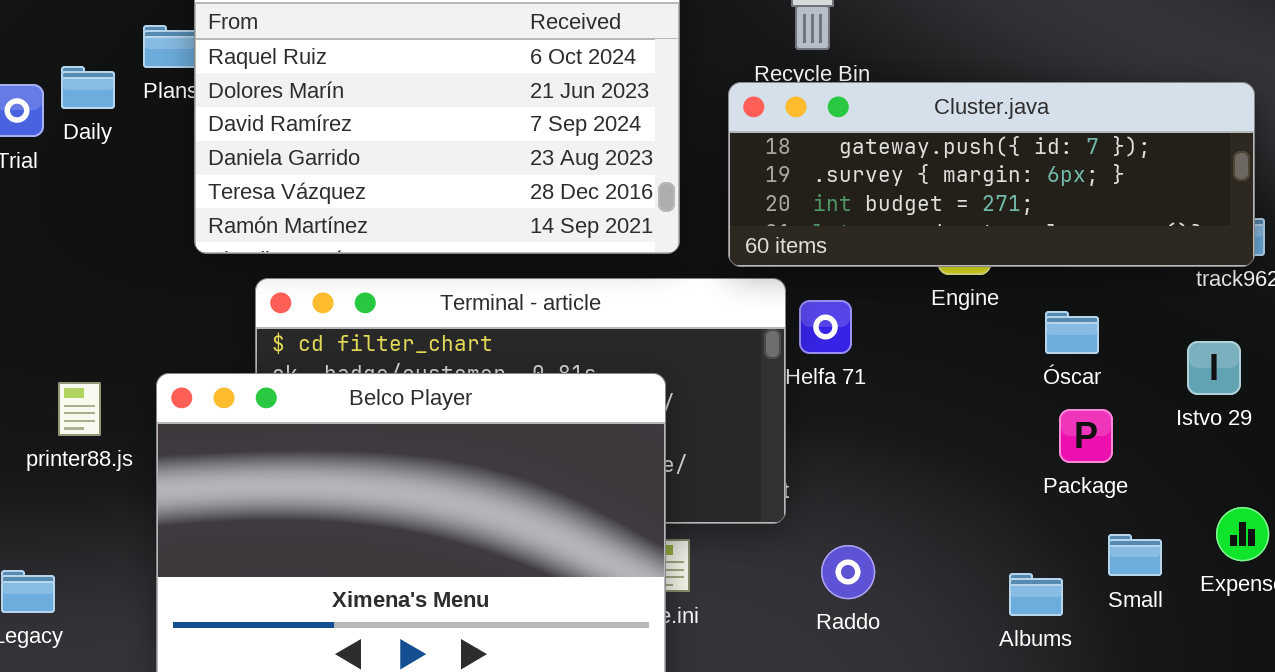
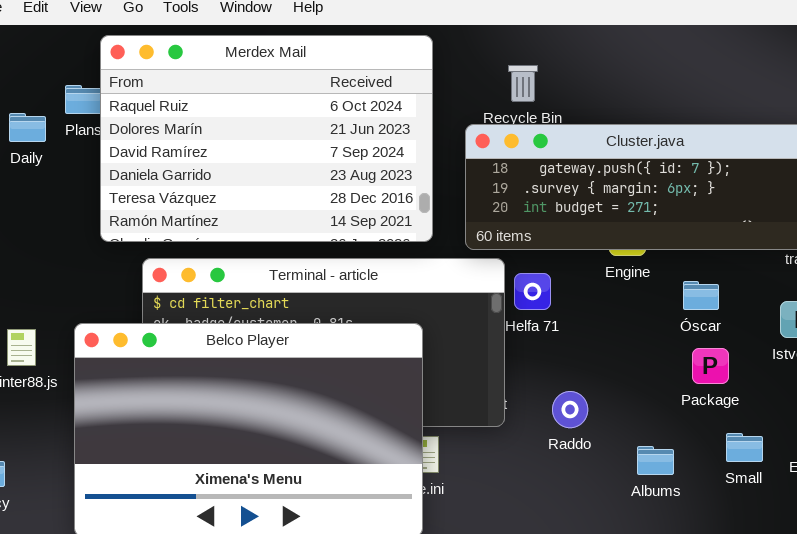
Raddo: [821,545,875,599] -> [552,391,588,428], moved
Albums: [1009,573,1063,616] -> [637,446,674,475], moved

